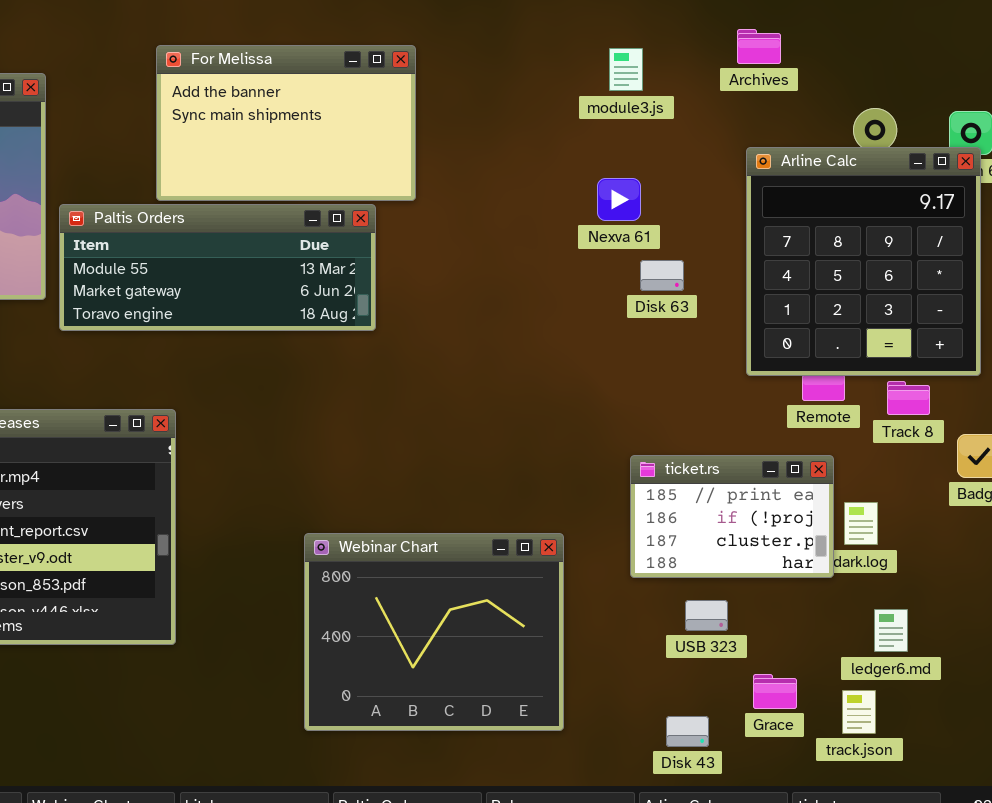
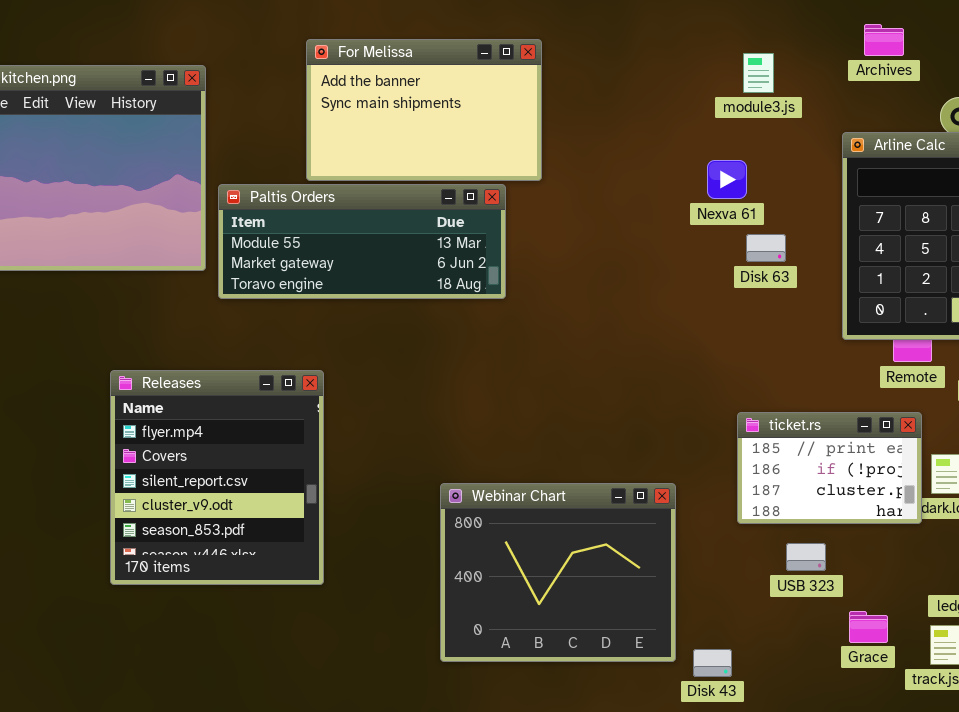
Archives: [737,29,781,64] -> [864,24,904,56], moved
module3.js: [609,48,643,91] -> [743,53,774,93], moved
Disk 43: [666,716,709,747] -> [693,649,732,677], moved

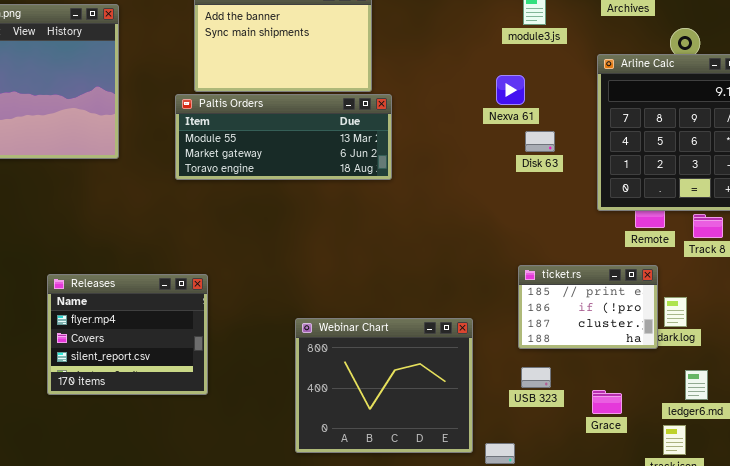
Paltis Orders: [218,184,506,299] -> [175,94,392,180], moved
Releases: [110,370,324,585] -> [47,274,208,395], resized
USB 323: [786,543,826,571] -> [521,367,551,388], moved
Grace: [849,611,888,643] -> [592,390,622,414], moved

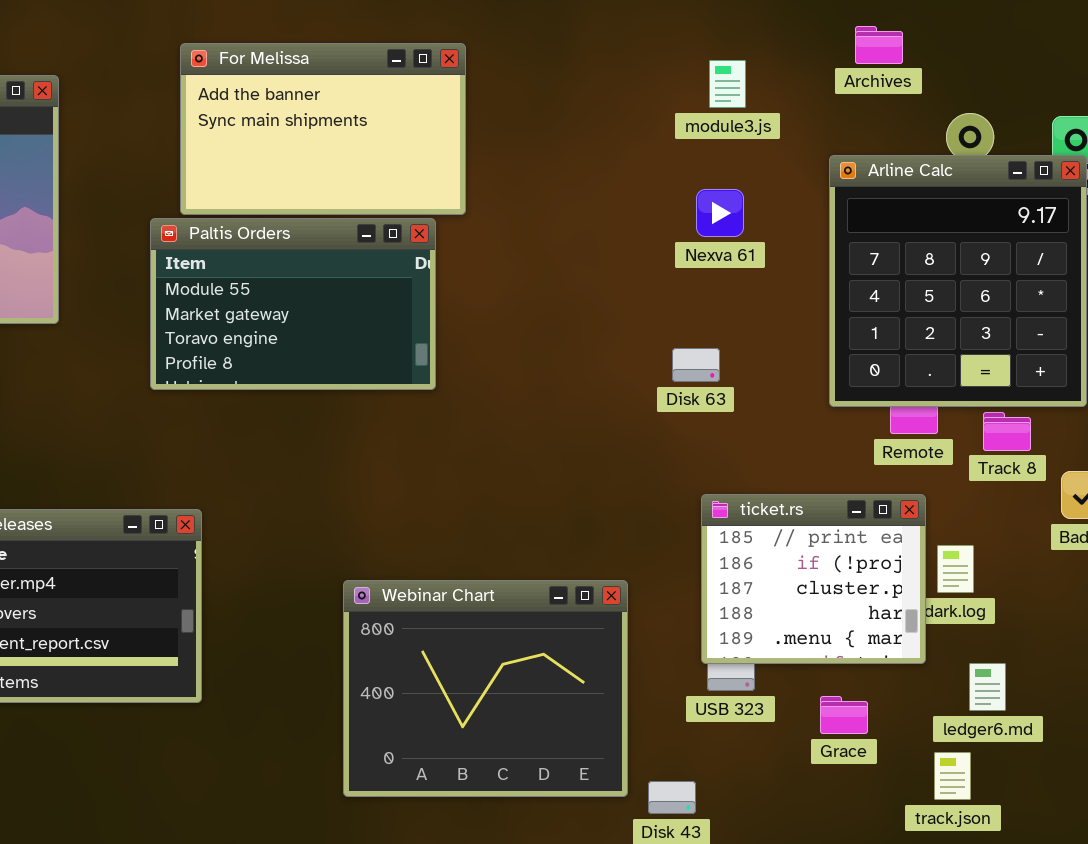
Nexva 61: [496,75,525,105] -> [696,189,744,237], moved
Paltis Orders: [175,94,392,180] -> [150,218,436,390], resized
Disk 63: [525,131,555,152] -> [672,348,720,382], moved
ticket.rs: [518,265,658,349] -> [701,494,926,664], resized

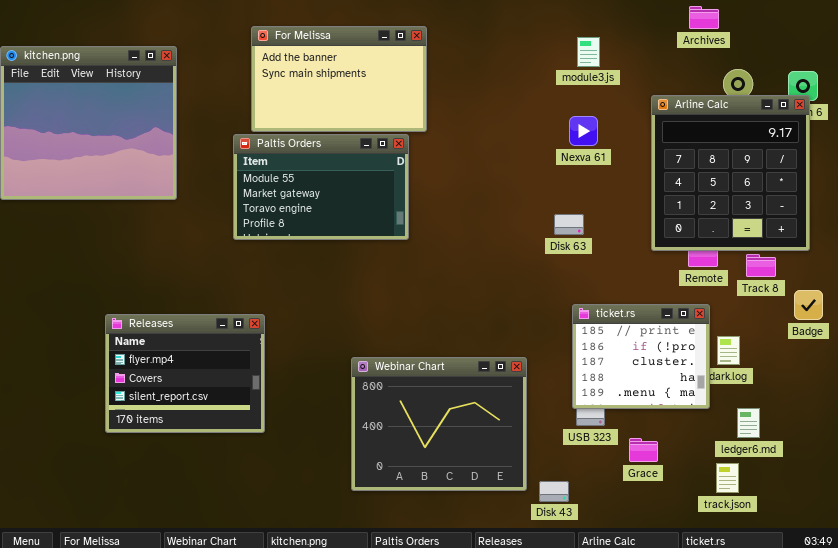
Archives: [855,26,903,64] -> [689,6,719,29], moved
Grace: [820,696,868,734] -> [629,438,658,462], moved

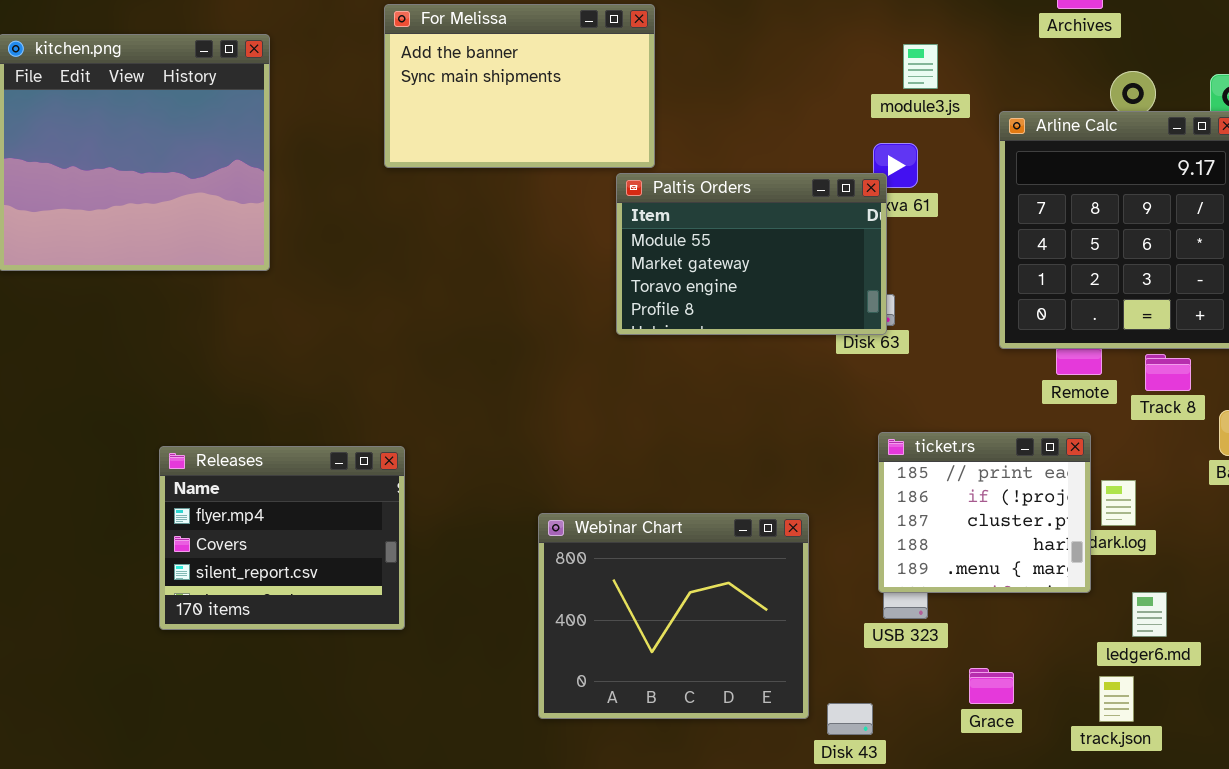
module3.js: [577,37,600,67] -> [903,44,938,89], moved
Paltis Orders: [233,134,409,240] -> [616,173,887,335], moved
Grace: [629,438,658,462] -> [969,668,1014,704], moved

